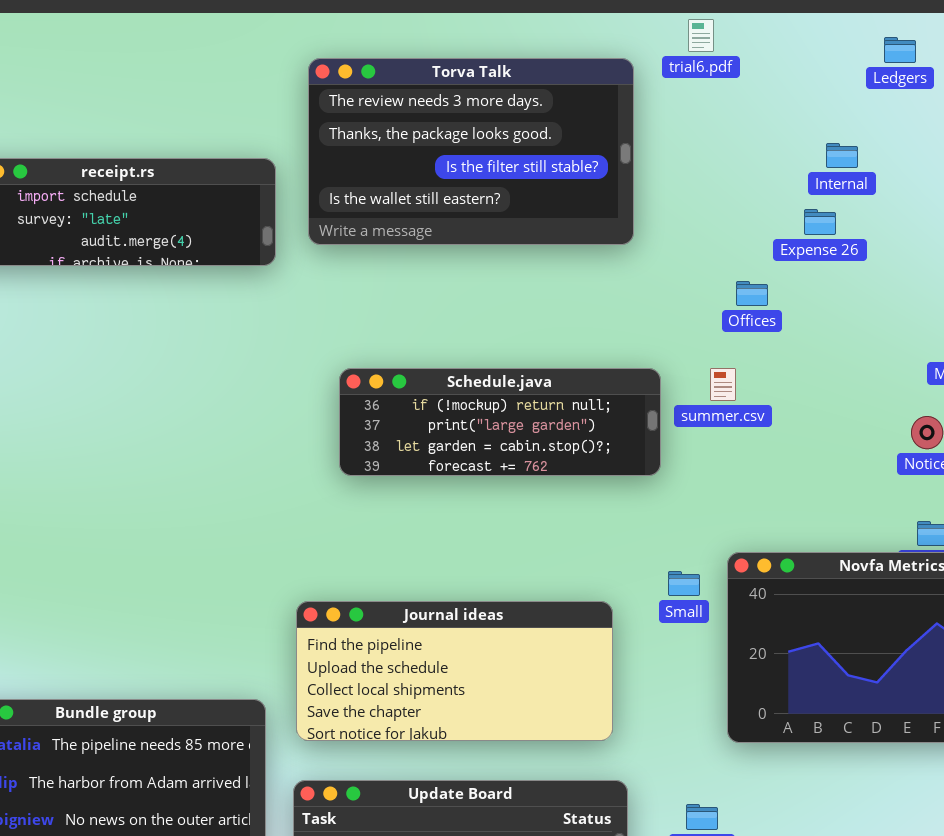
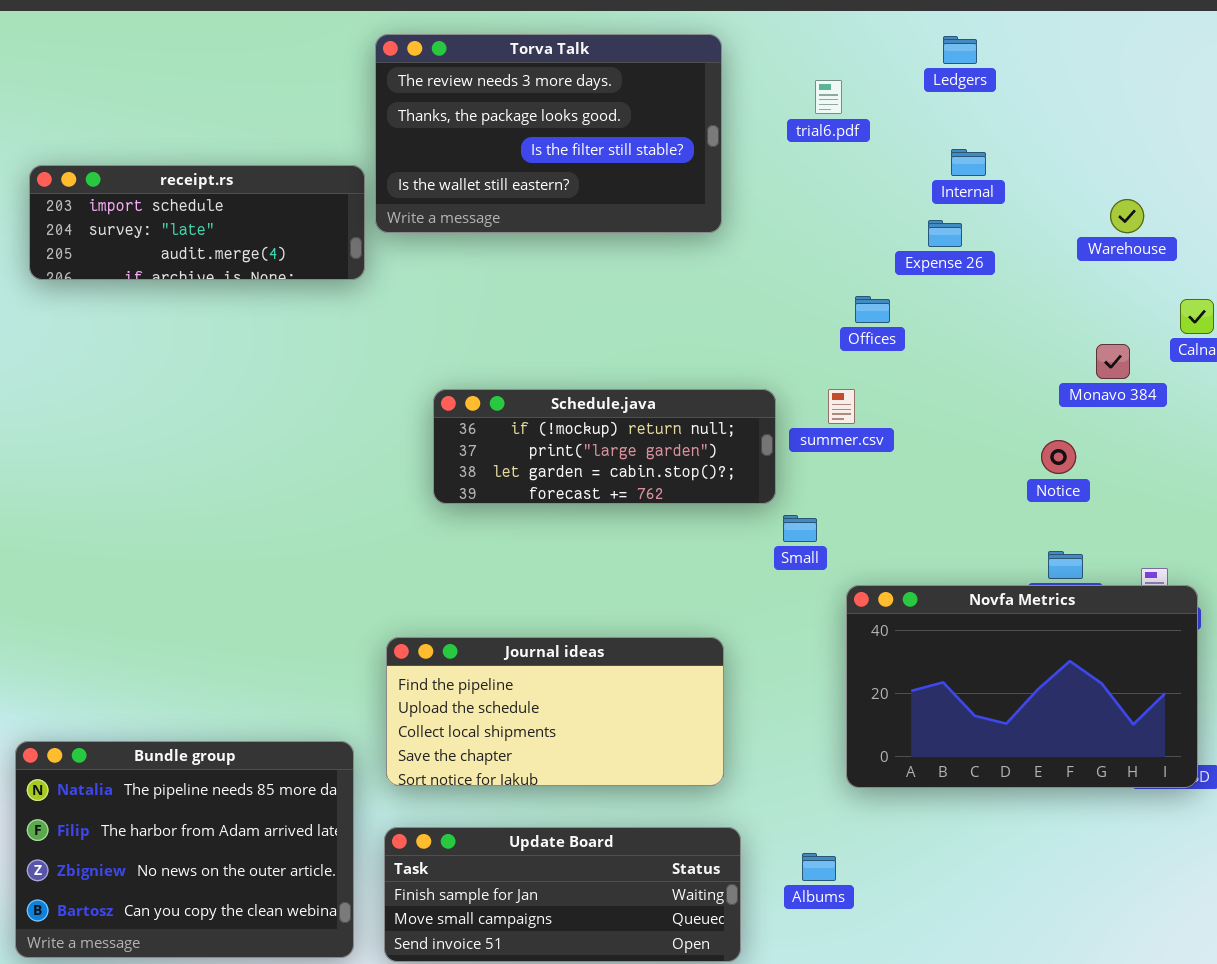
trial6.pdf: [688,19,714,52] -> [815,80,842,114], moved
Ledgers: [884,37,916,63] -> [943,36,977,64], moved
Torva Talk: [308,58,634,245] -> [375,34,722,233], moved
Small: [668,571,700,596] -> [783,515,817,542], moved

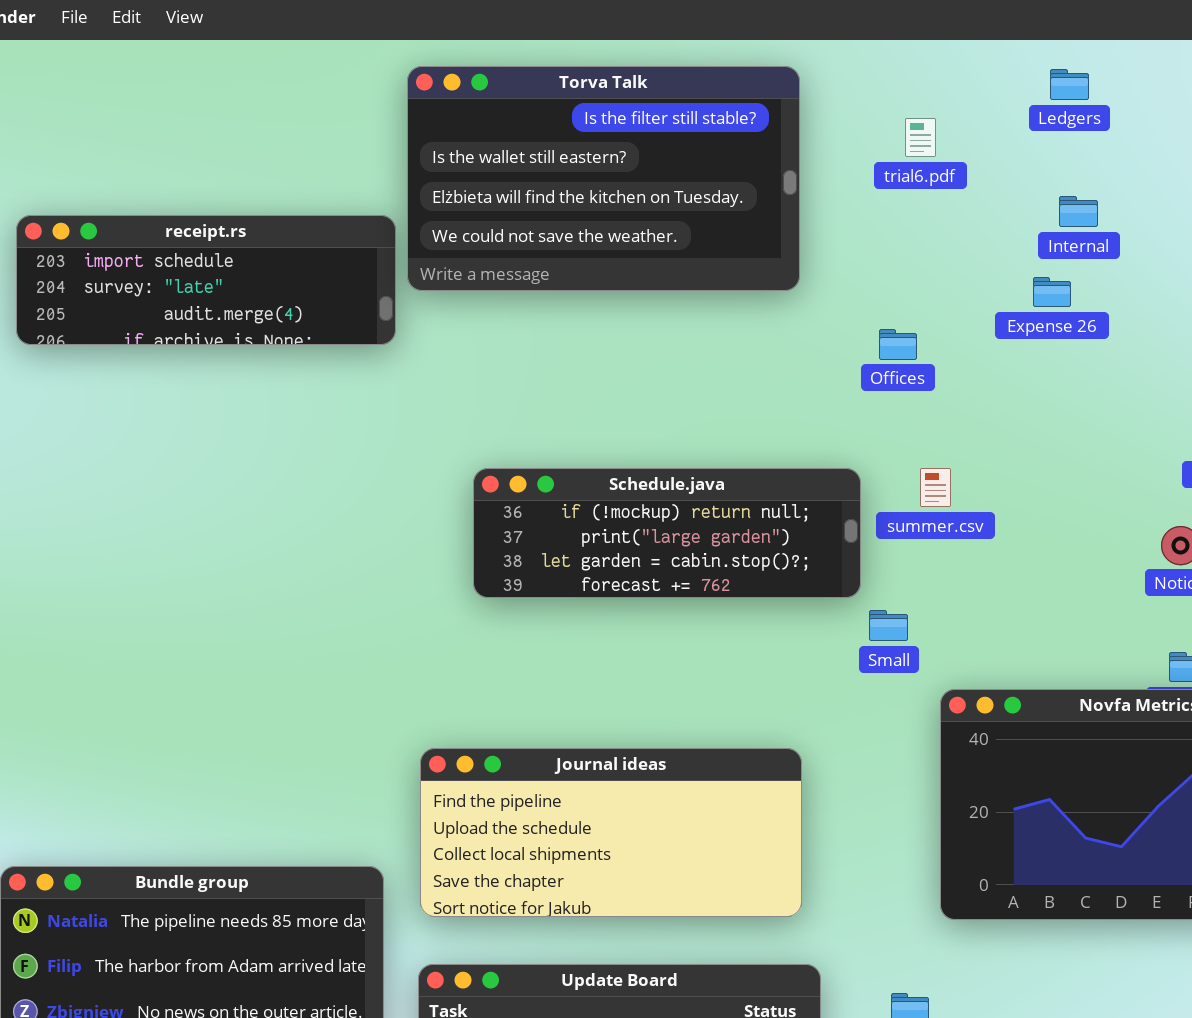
Torva Talk: [375,34,722,233] -> [407,66,800,291], scrolled down 2 rows
Offices: [855,296,890,323] -> [879,329,917,360], moved

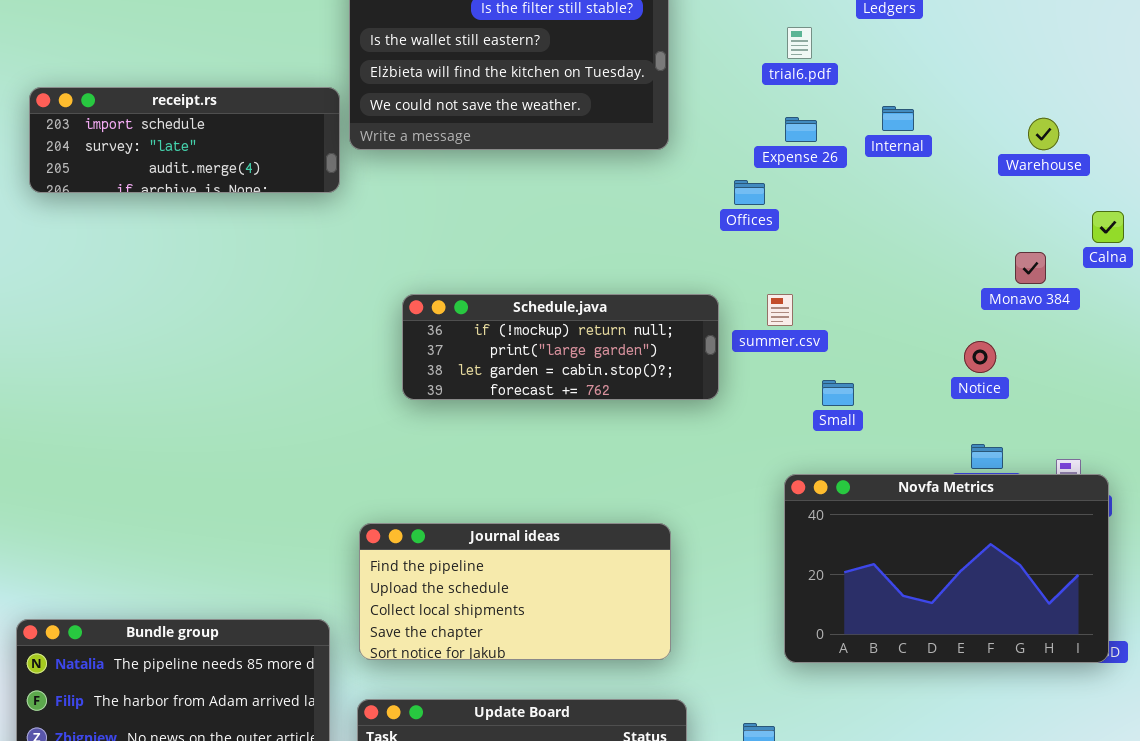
trial6.pdf: [905,118,936,157] -> [787,27,812,59], moved
Internal: [1059,196,1098,227] -> [882,106,914,131], moved
Expense 26: [1033,277,1071,307] -> [785,117,817,142], moved
Small: [869,610,908,641] -> [822,380,854,406], moved

